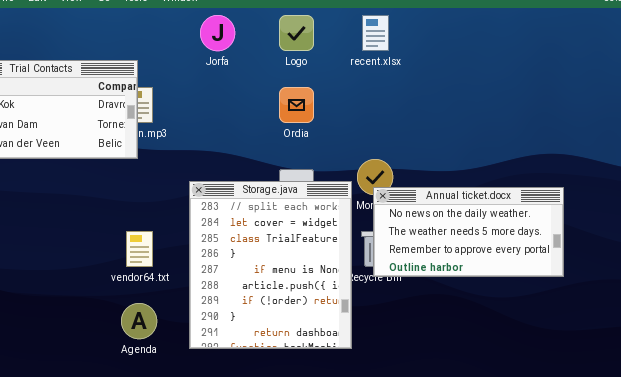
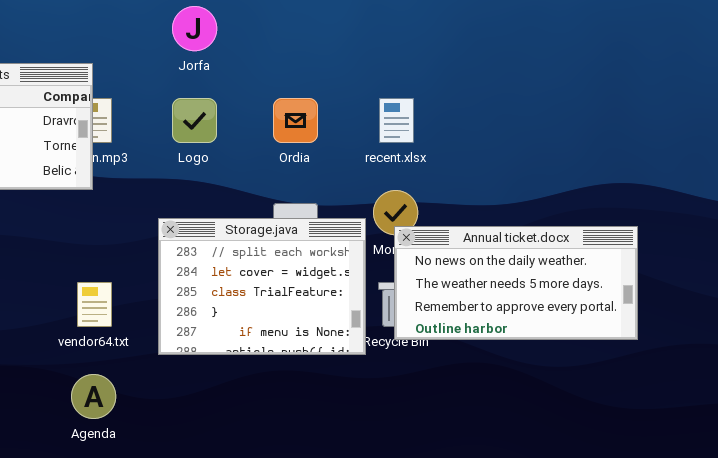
Logo: [279,15,314,51] -> [172,98,217,143], moved
recent.xlsx: [362,15,389,51] -> [379,98,414,143], moved
Storage.java: [189,181,352,349] -> [158,218,366,355], resized

